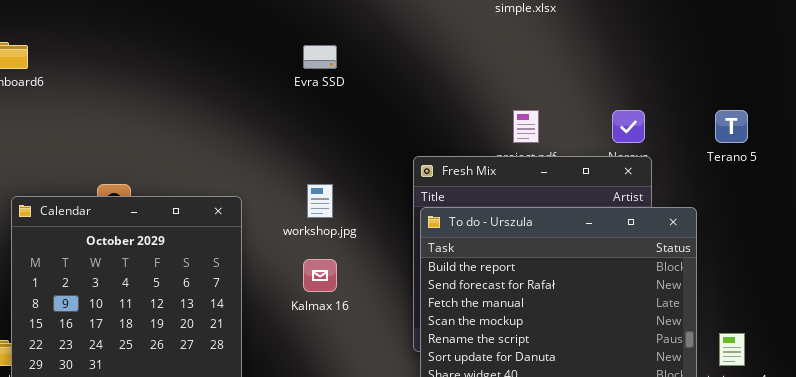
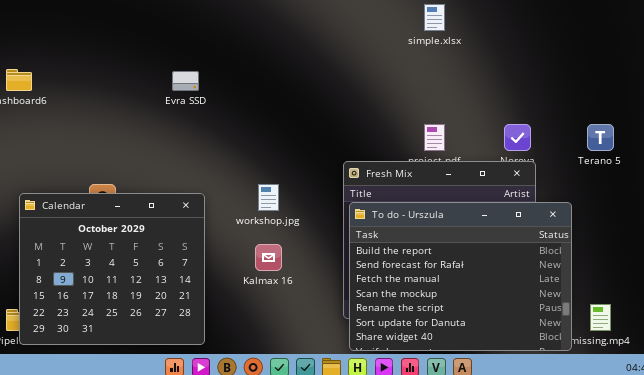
Evra SSD: [303,45,337,69] -> [172,71,199,91], moved

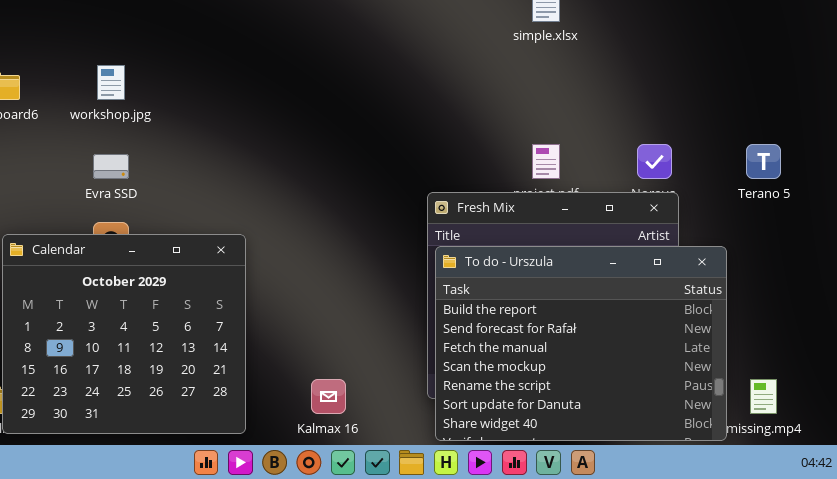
Evra SSD: [172,71,199,91] -> [93,154,129,179], moved
workshop.jpg: [258,184,279,211] -> [97,65,125,100], moved
Kalmax 16: [255,244,282,271] -> [311,379,346,414], moved

